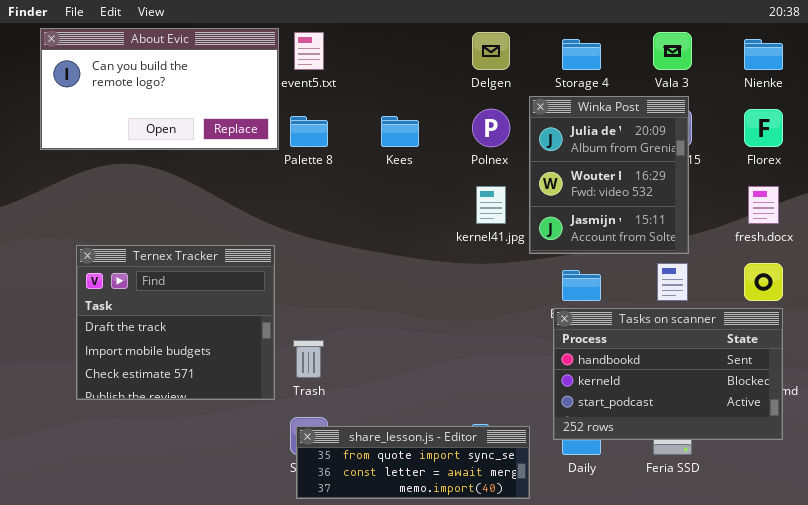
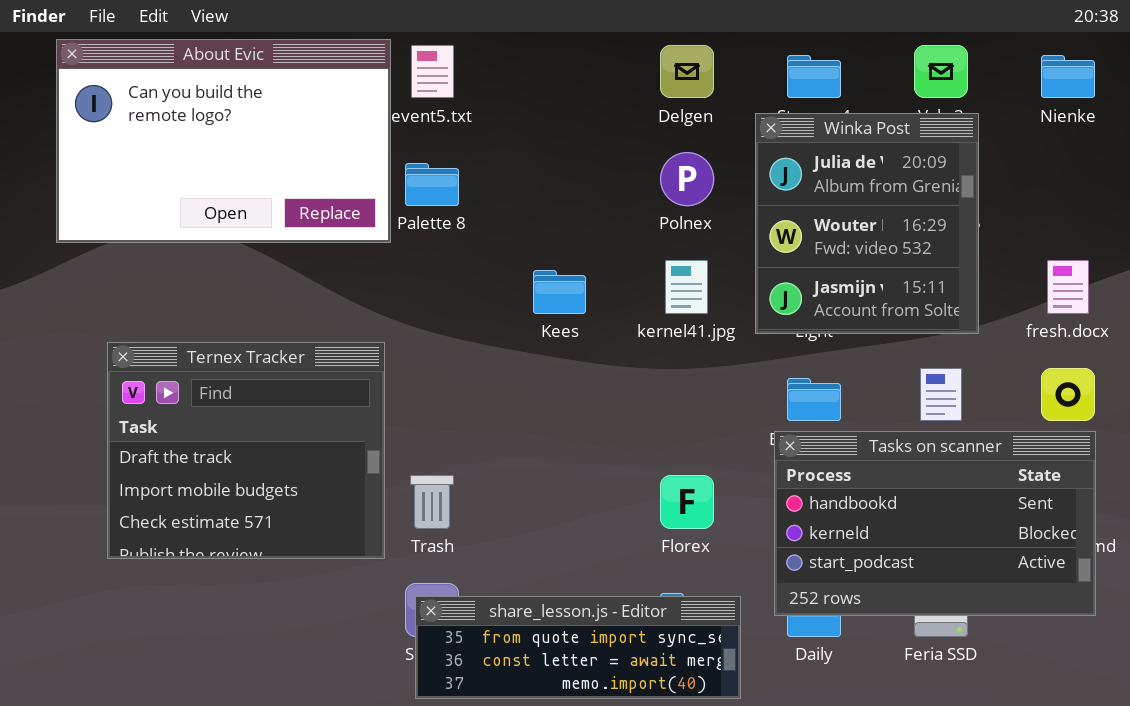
About Evic: [40,28,279,150] -> [56,39,391,243], resized
Winka Post: [529,96,689,254] -> [755,113,979,334], moved
Florex: [744,109,783,147] -> [660,475,714,529], moved
Kees: [381,116,419,147] -> [533,270,586,314], moved

